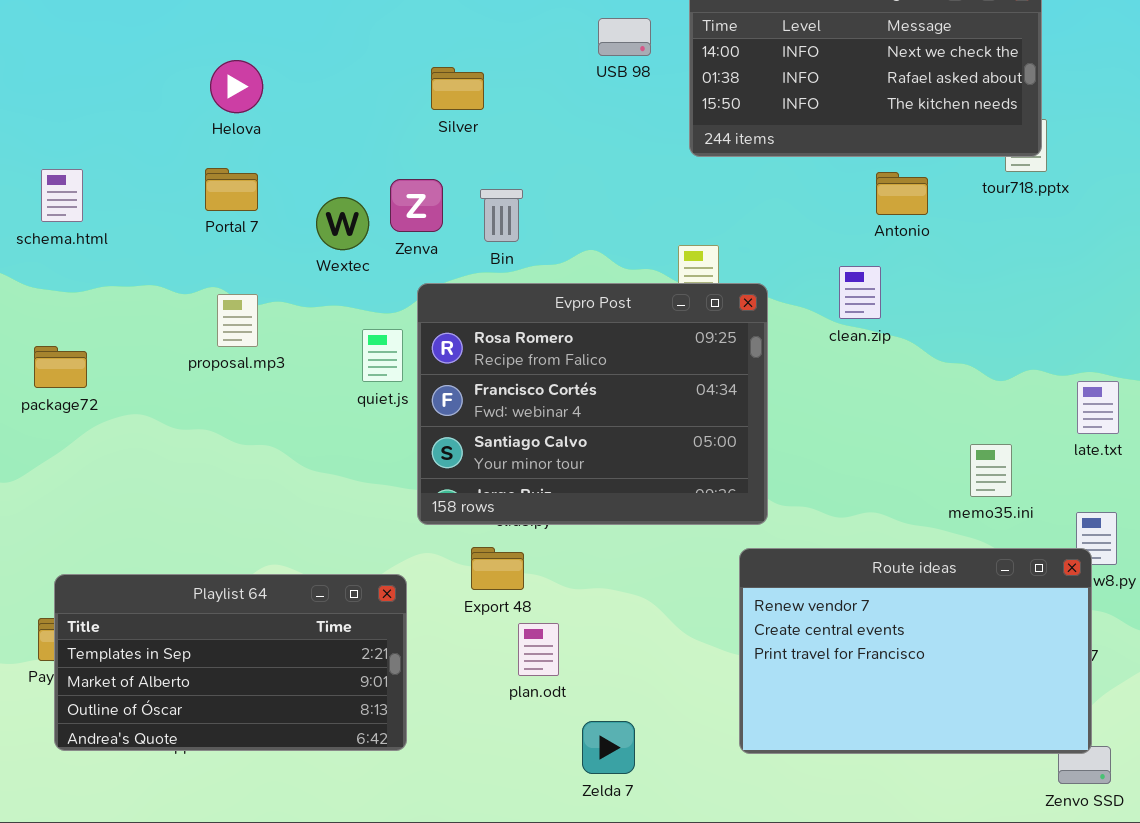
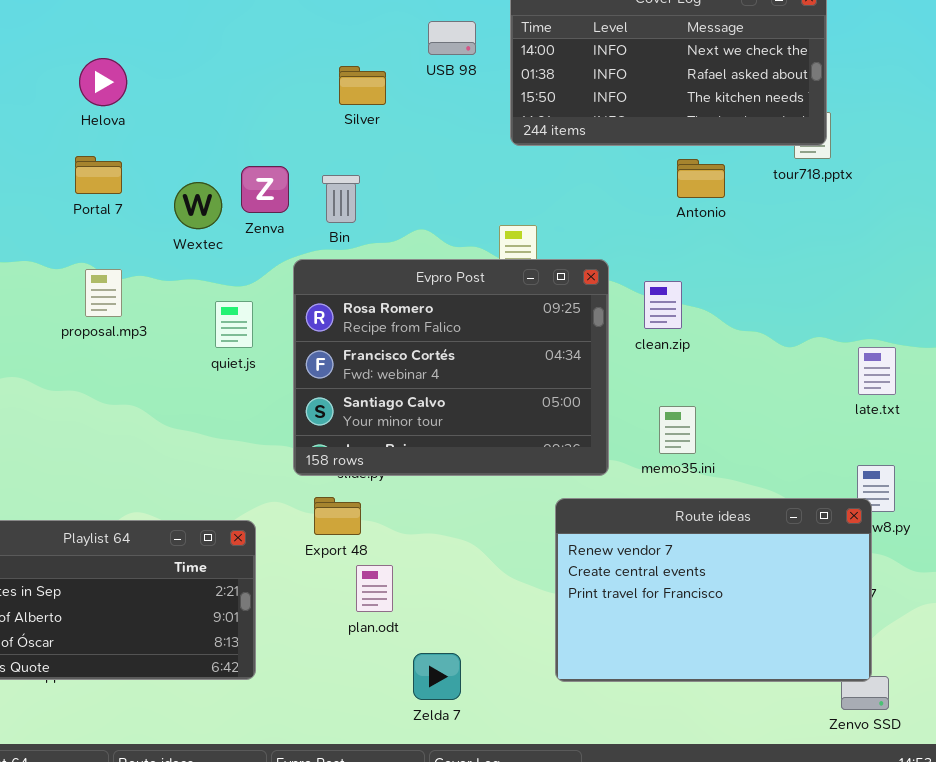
Silver: [431,67,484,110] -> [339,66,386,105], moved
clean.zip: [839,266,881,319] -> [644,281,682,329], moved
Evpro Post: [417,283,768,525] -> [293,259,609,476], moved
memo35.ini: [970,444,1012,497] -> [659,406,696,454], moved

